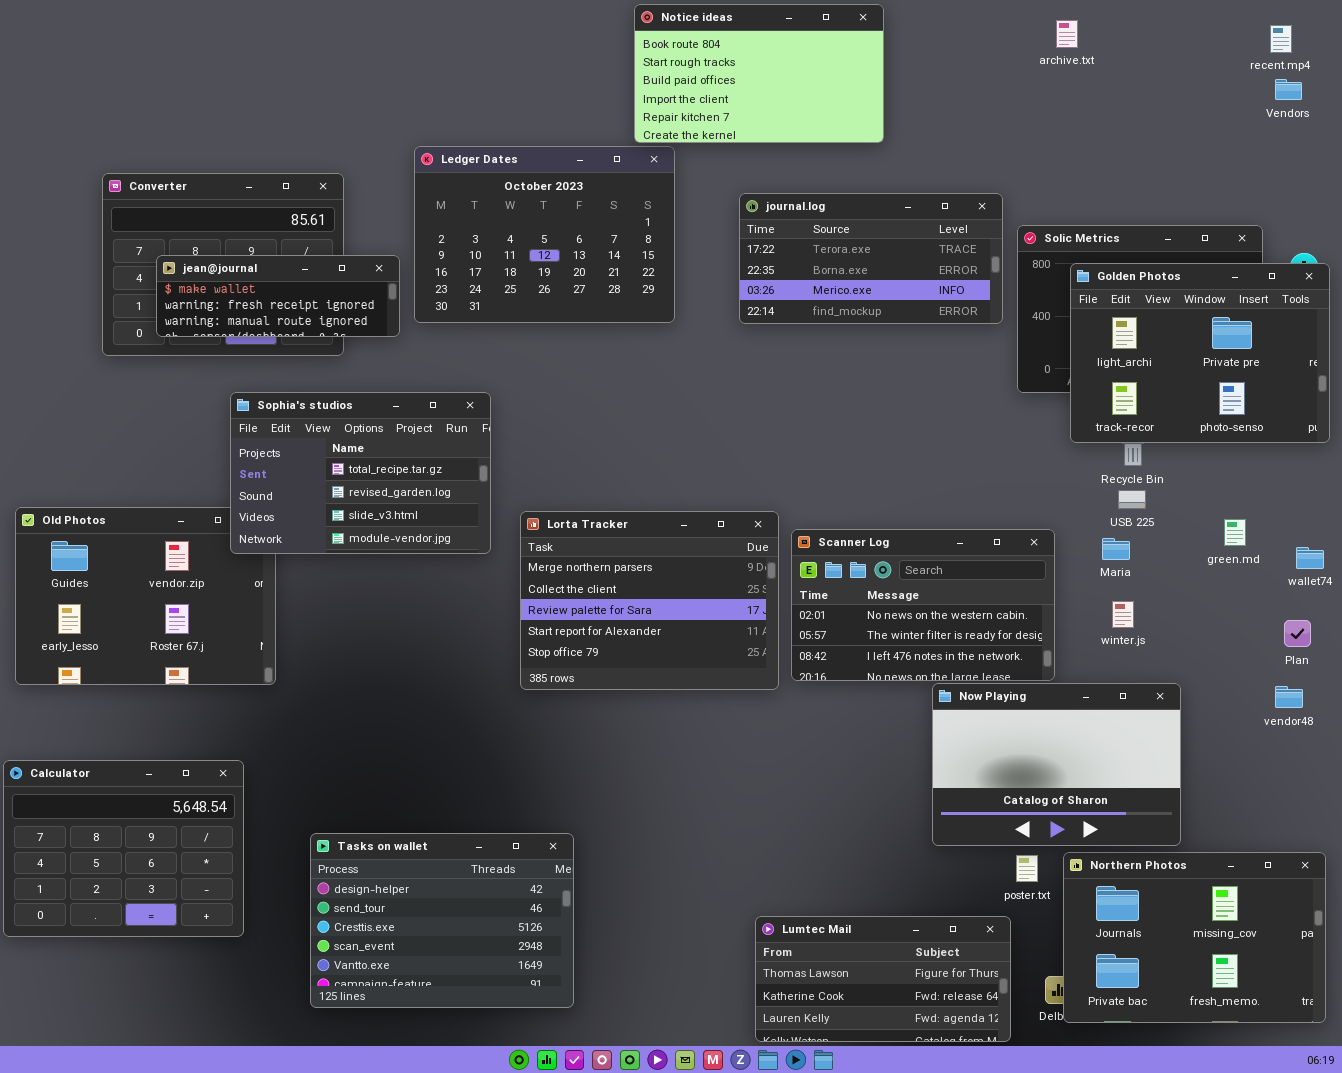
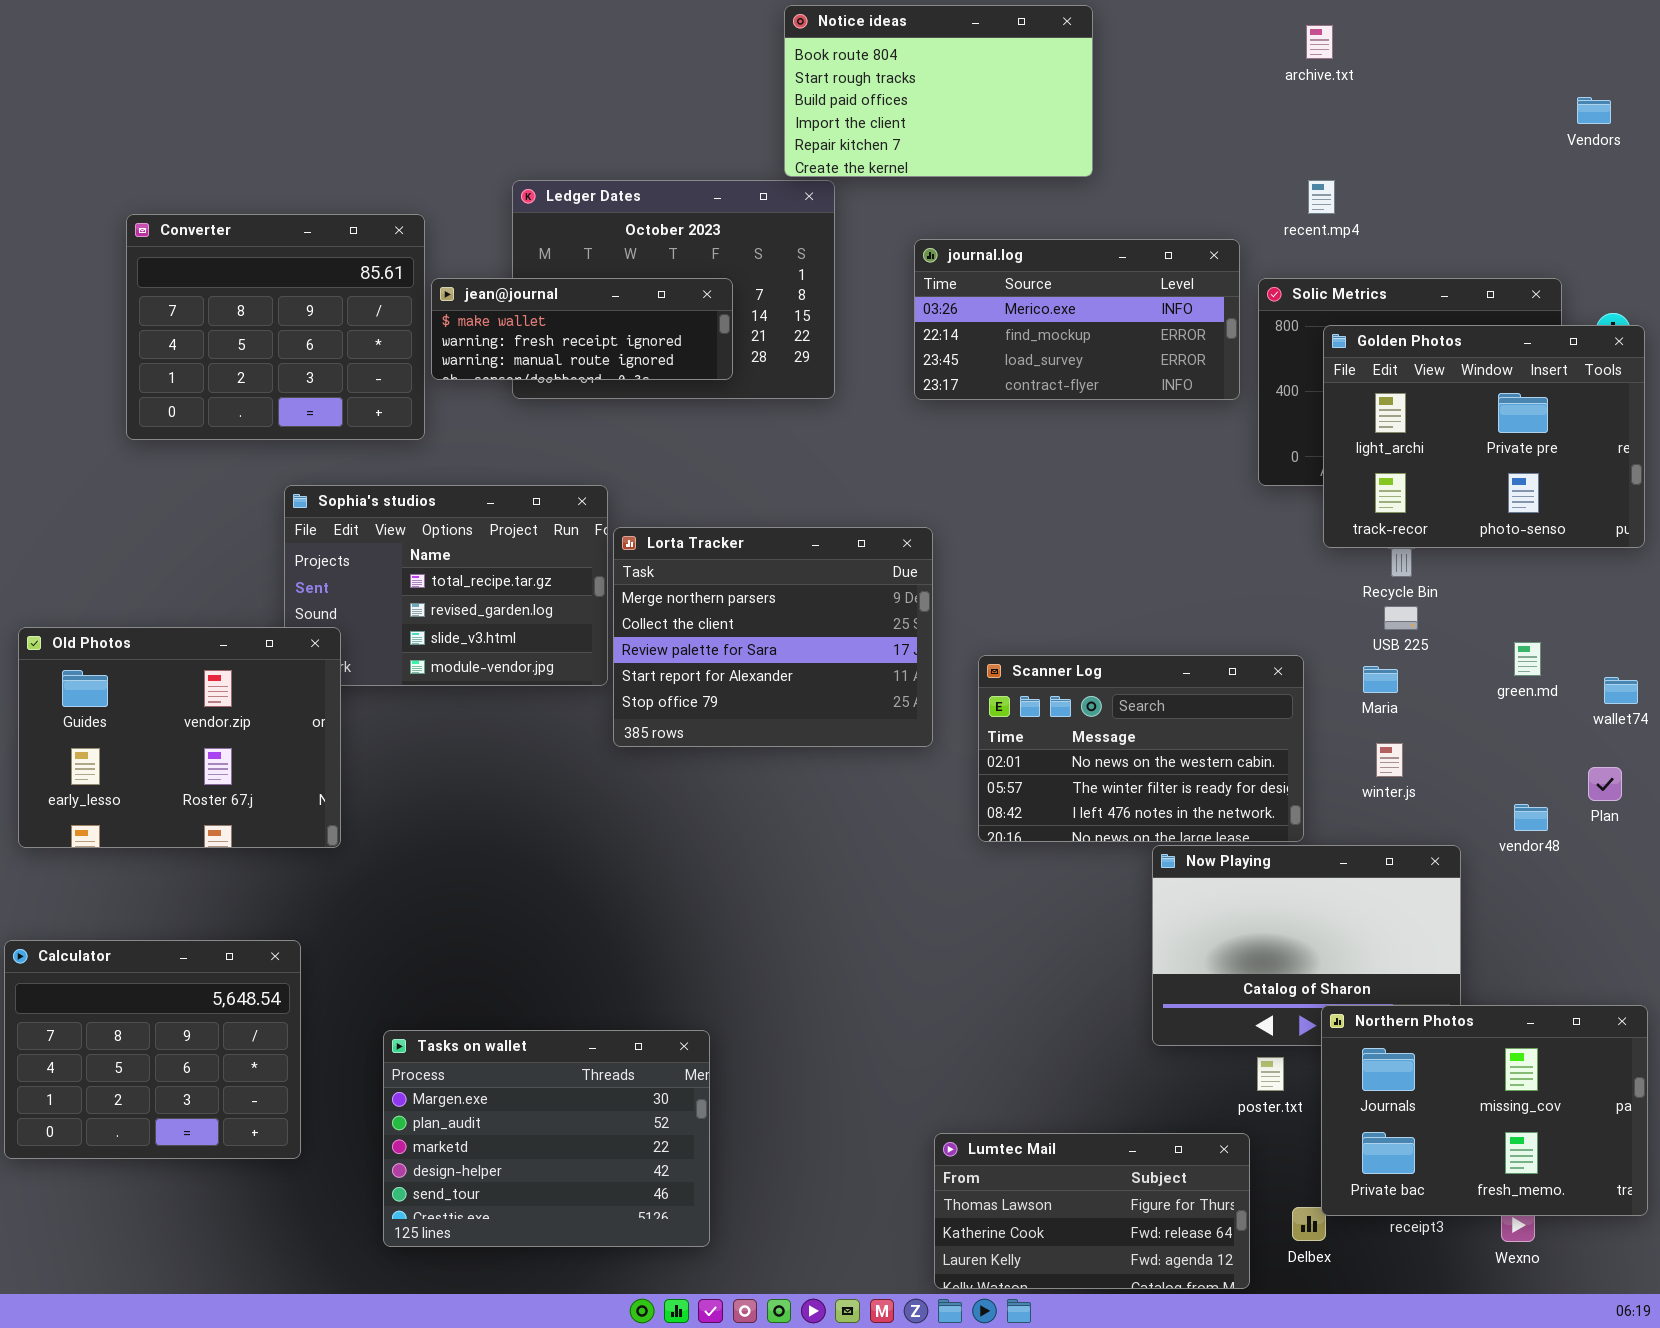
recent.mp4: [1270,25,1292,53] -> [1308,180,1335,214], moved
journal.log: [739,193,1003,324] -> [914,239,1240,400], scrolled down 2 rows
jean@journal: [156,255,400,337] -> [431,278,733,380], moved
Old Photos: [15,507,276,685] -> [18,627,341,848], raised
Lorta Tracker: [520,511,779,690] -> [613,527,933,747], moved
vendor48: [1275,686,1303,708] -> [1514,804,1548,831], moved
Tasks on wallet: [310,833,574,1008] -> [383,1030,710,1247], scrolled up 3 rows
Northern Photos: [1063,852,1326,1023] -> [1321,1005,1648,1216], moved

